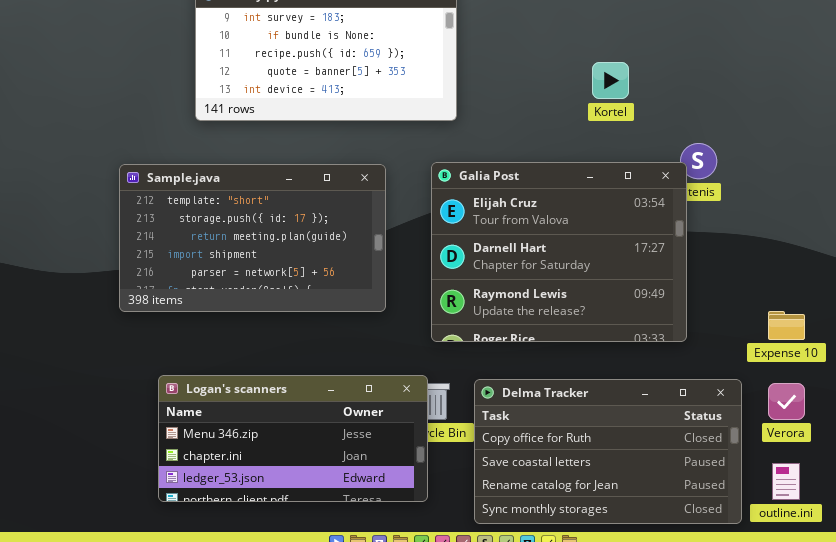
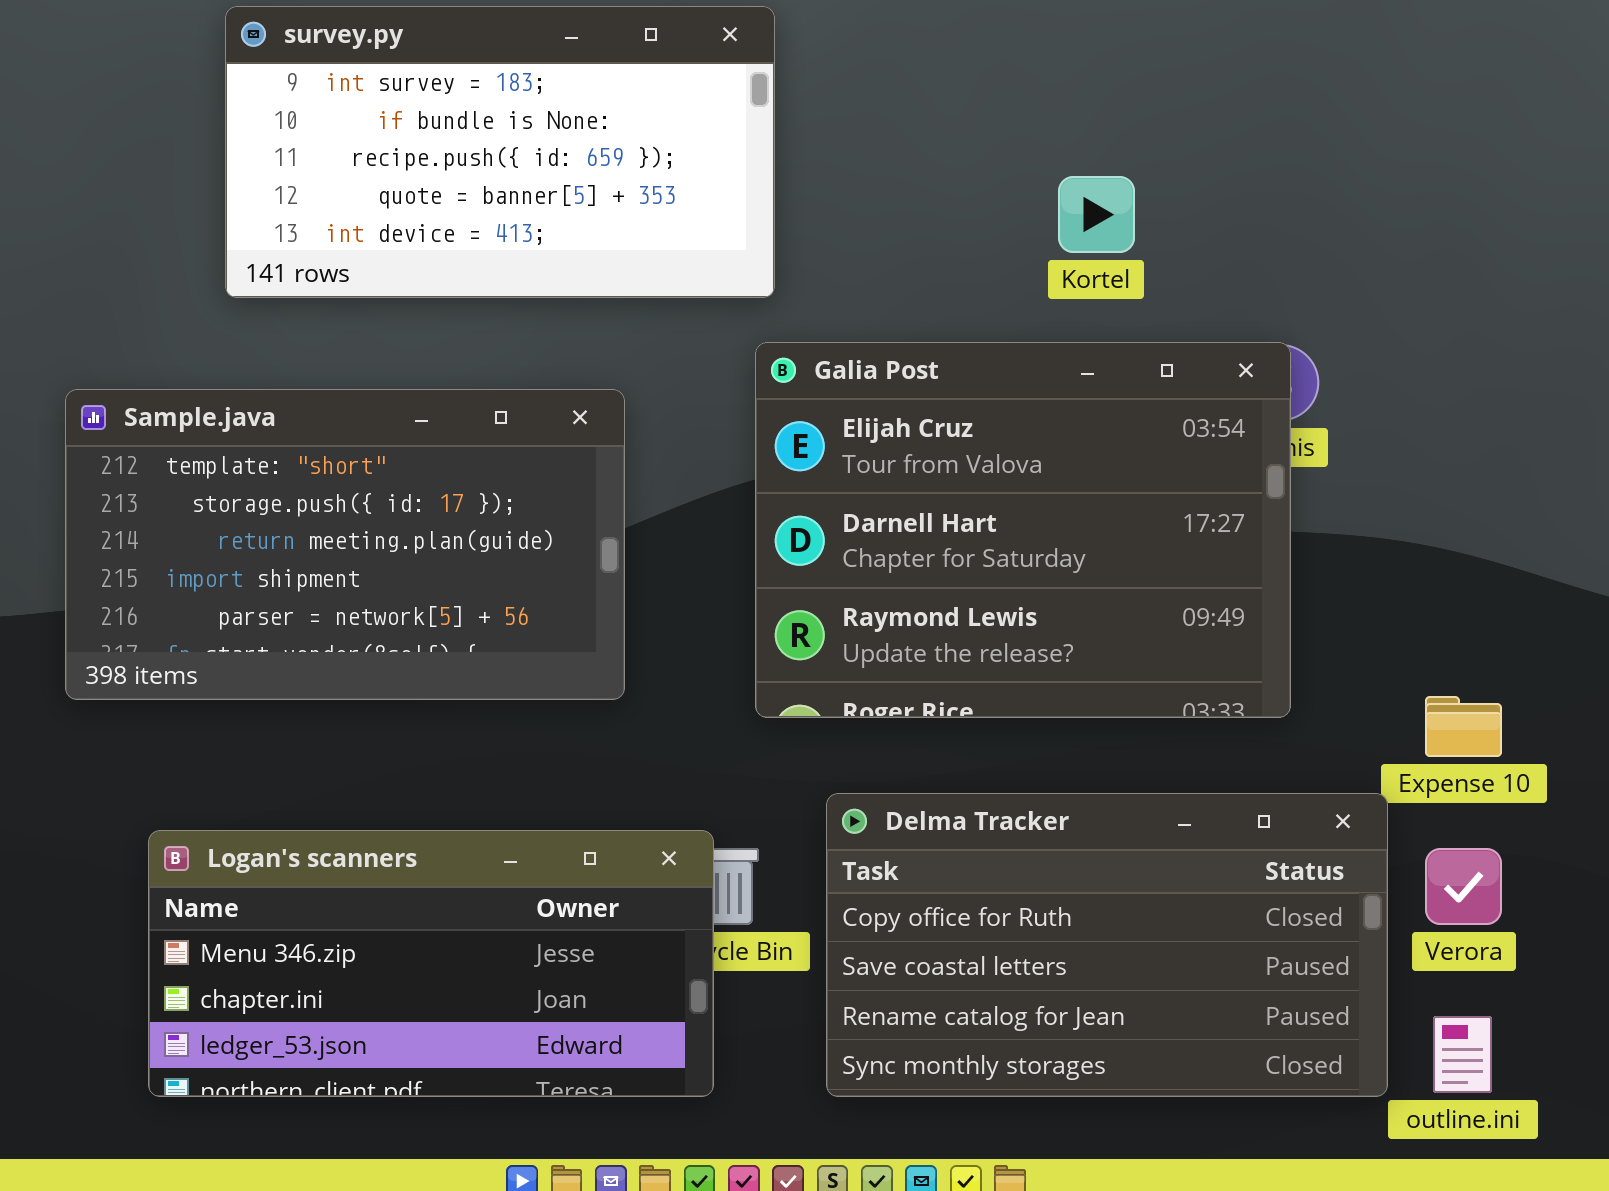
Galia Post: [431,162,687,342] -> [755,342,1291,718], moved
Delma Tracker: [474,379,742,524] -> [826,793,1388,1097], moved

